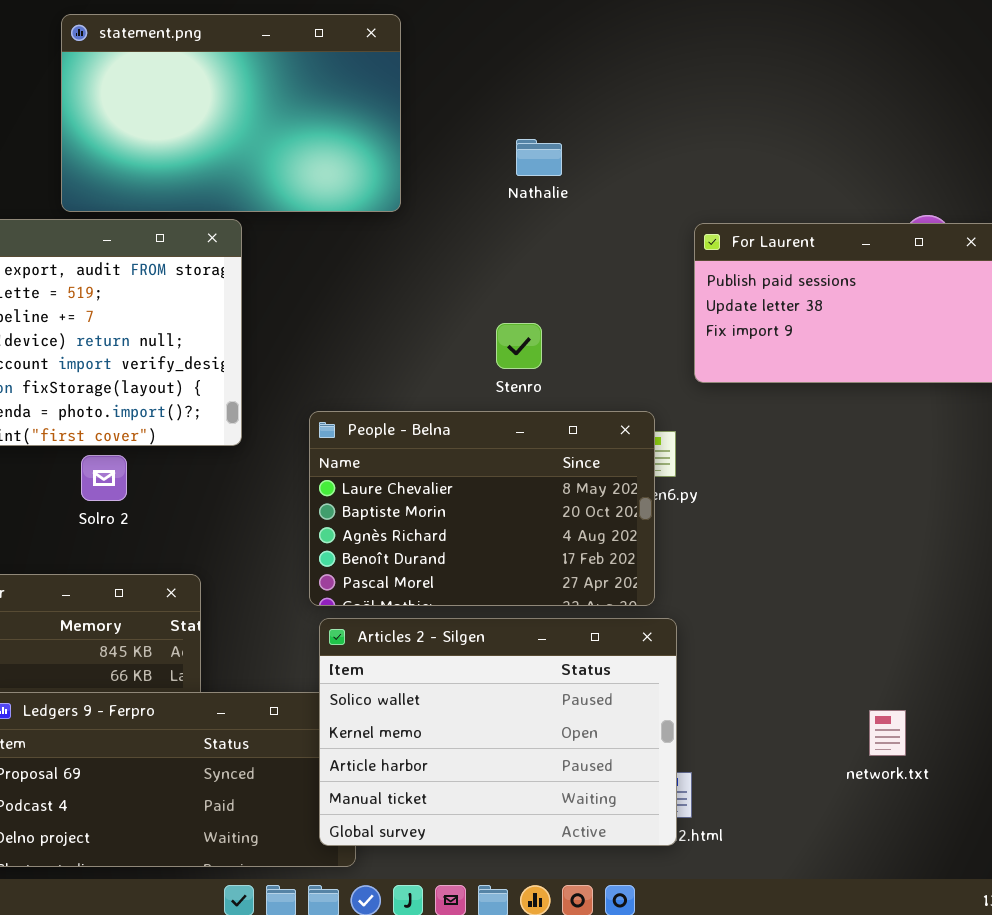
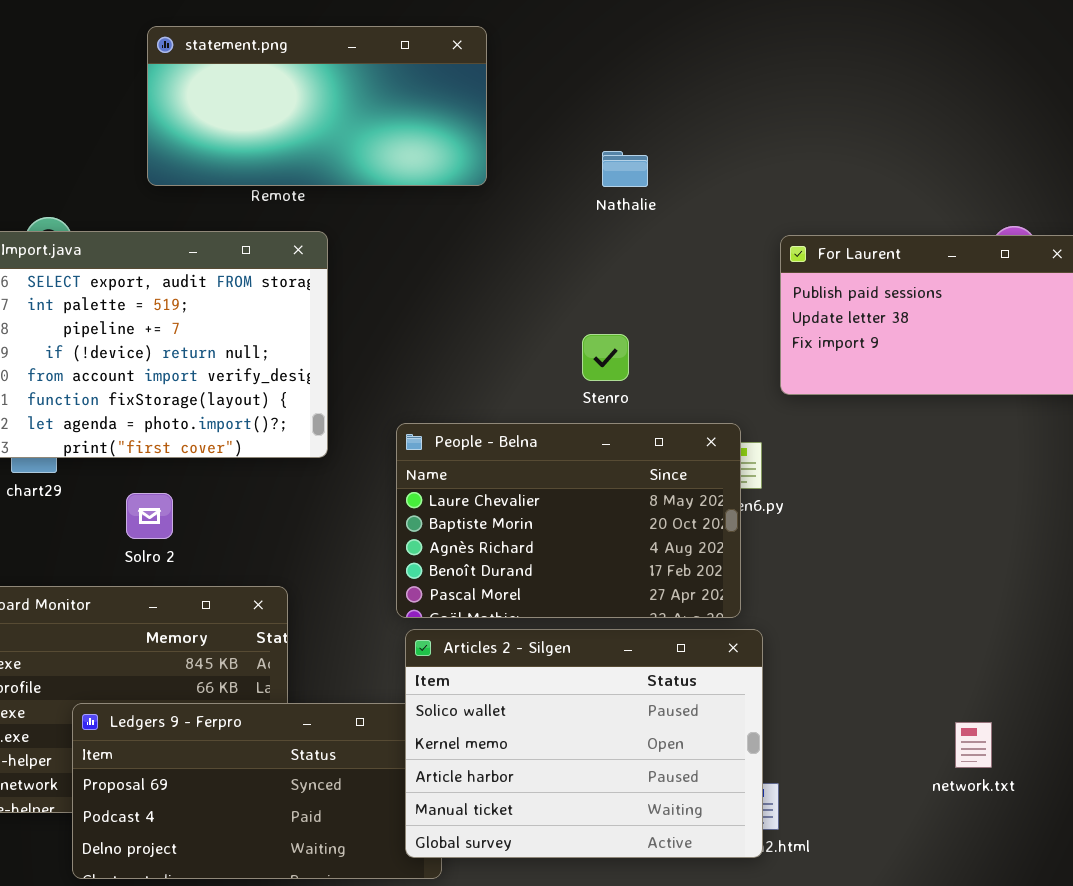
statement.png: [61,14,401,212] -> [147,26,487,186], resized
Solro 2: [81,455,127,501] -> [126,493,173,539], moved

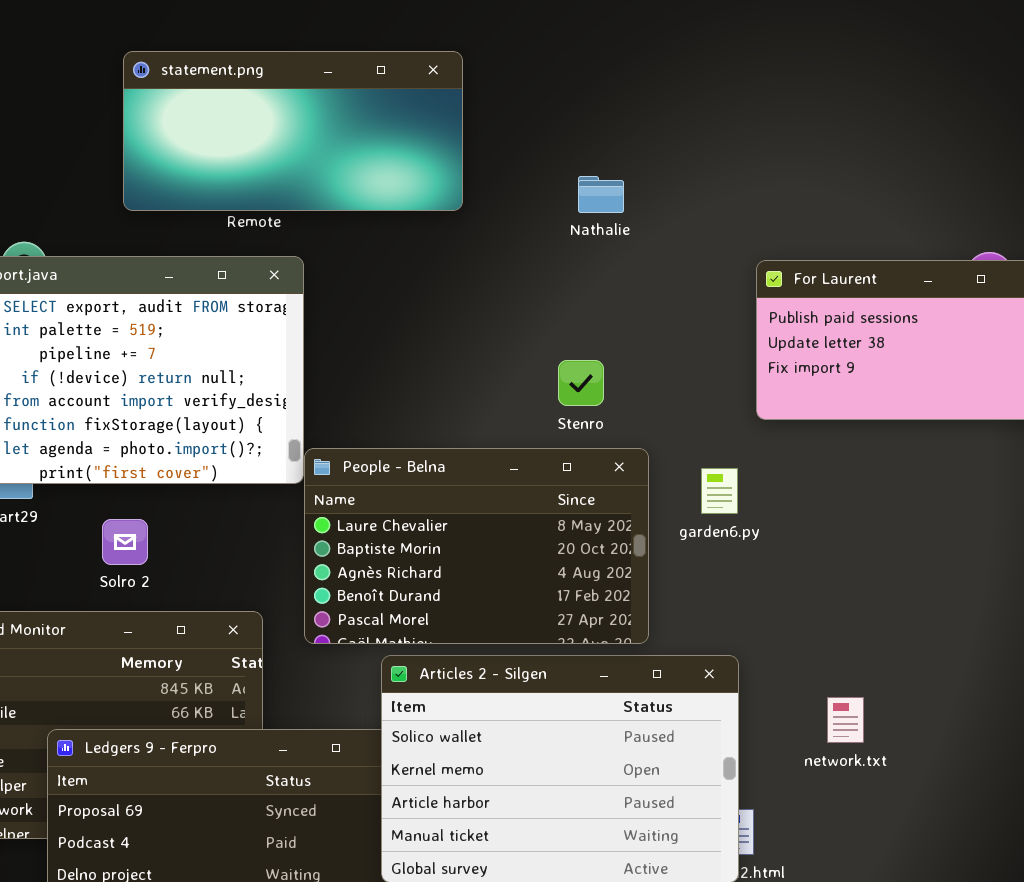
People - Belna: [396,423,741,618] -> [304,448,649,644], moved
network.txt: [955,722,992,768] -> [827,697,864,743], moved

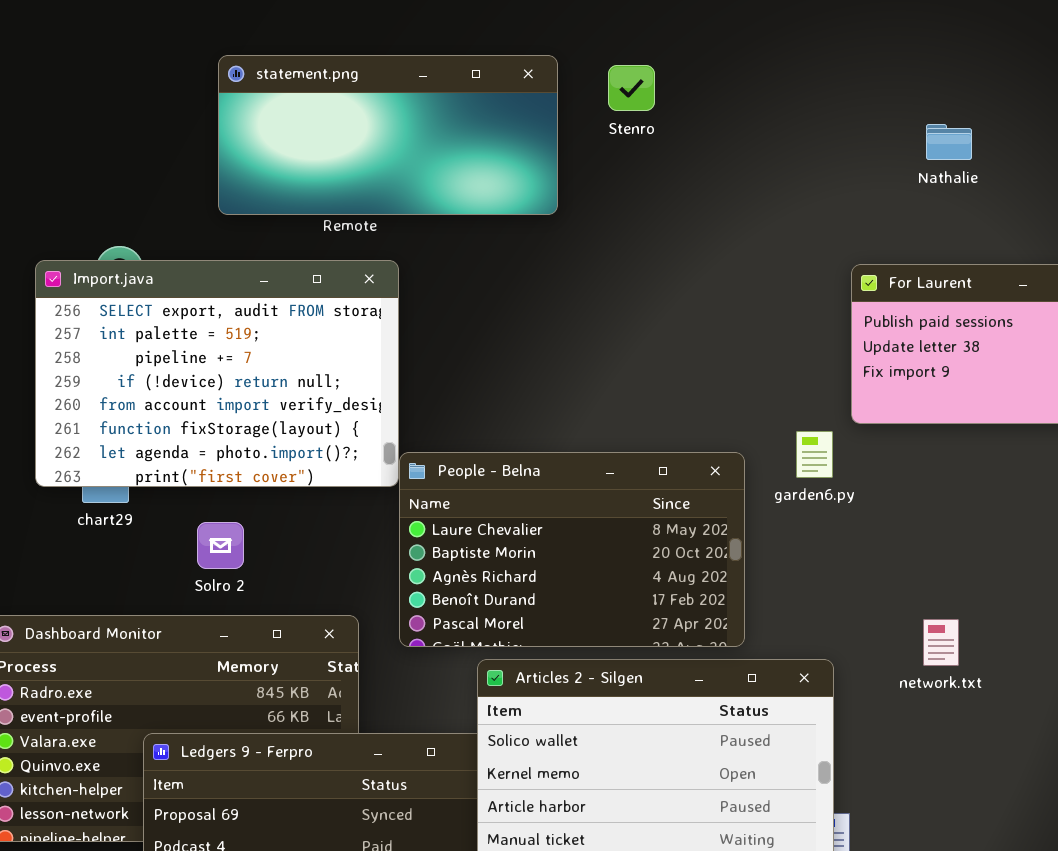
Nathalie: [578,176,624,213] -> [926,124,972,160], moved
Stenro: [558,360,604,406] -> [608,65,655,111], moved
garden6.py: [701,468,738,514] -> [796,431,833,478], moved
network.txt: [827,697,864,743] -> [923,619,959,666], moved

